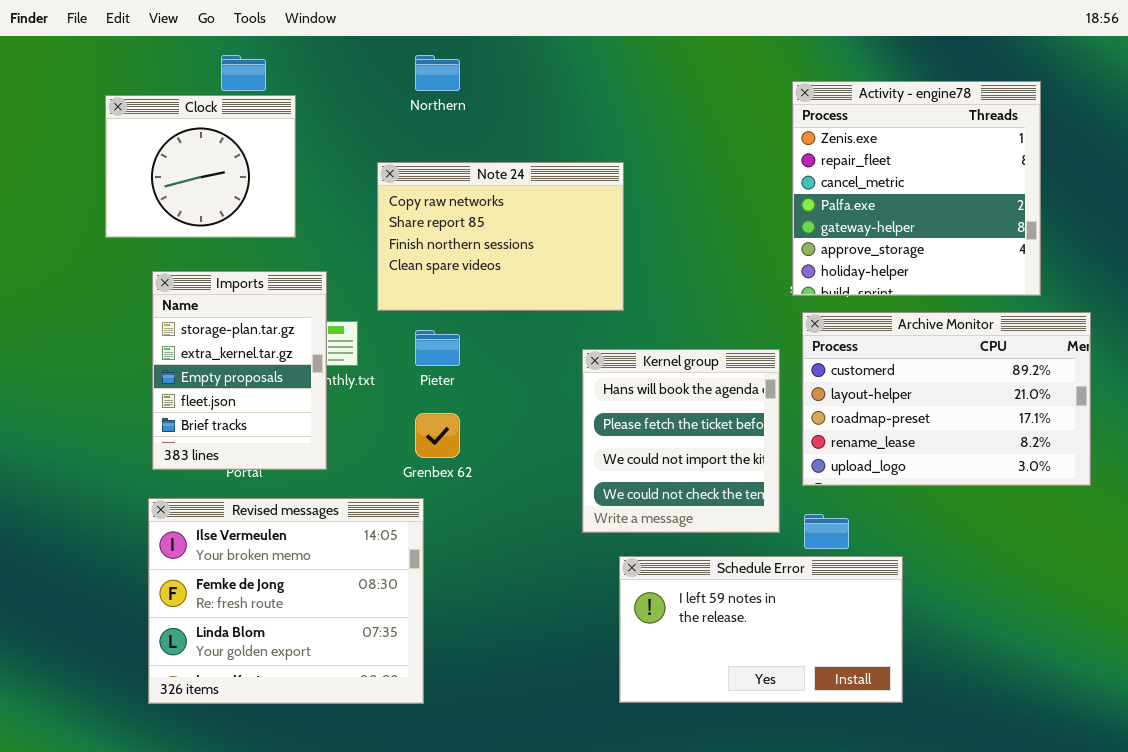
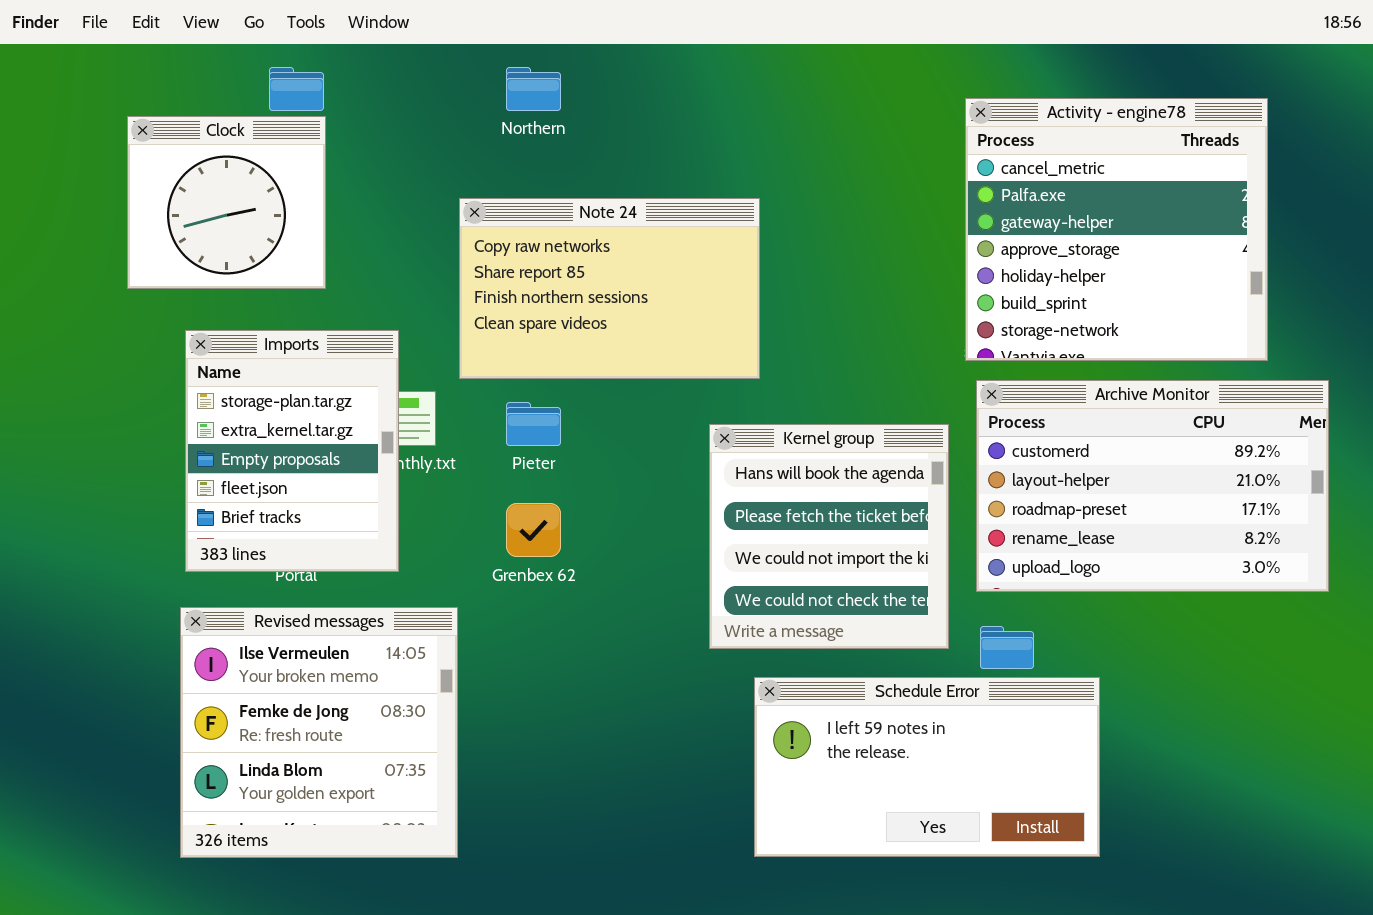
Activity - engine78: [792,81,1041,296] -> [965,98,1268,361], scrolled down 2 rows
Clock: [105,95,296,238] -> [127,116,326,289], resized
Revised messages: [148,498,424,704] -> [180,607,458,858], resized

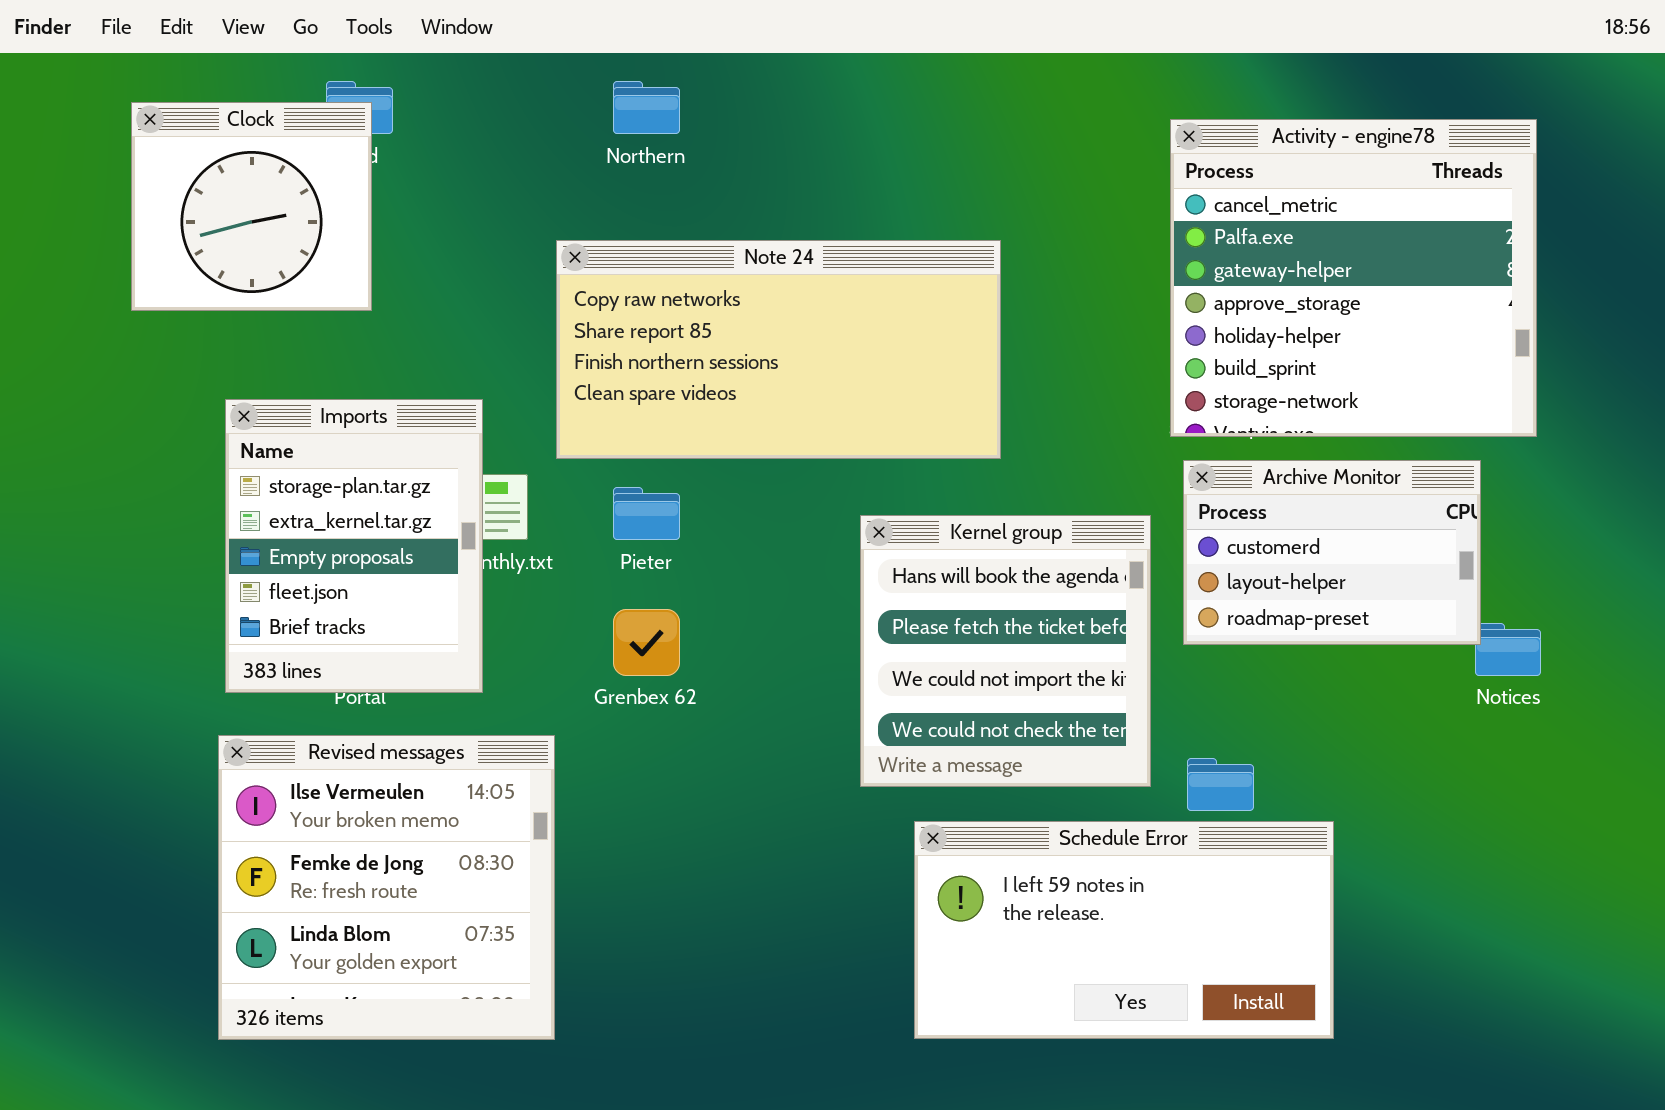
Clock: [127,116,326,289] -> [131,102,372,311], moved
Note 24: [459,198,760,379] -> [556,240,1001,459], resized
Archive Monitor: [976,380,1329,592] -> [1183,460,1481,645], resized

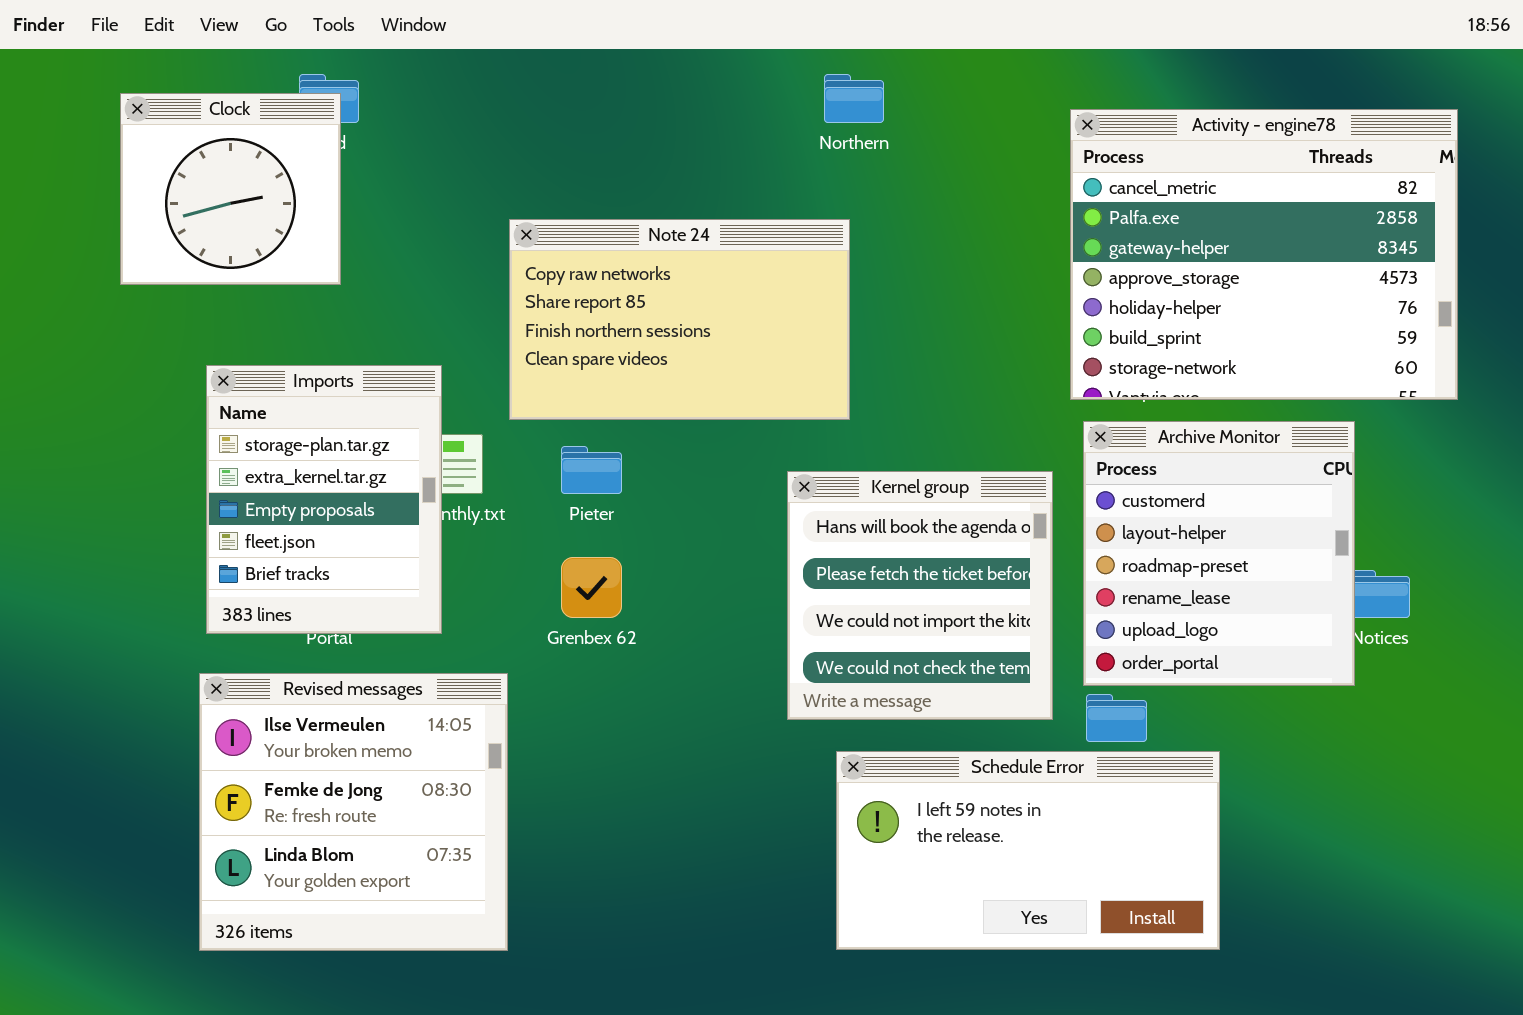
Northern: [613,81,680,134] -> [824,74,884,123], moved
Activity - engine78: [1170,119,1537,437] -> [1070,109,1458,400], resized
Note 24: [556,240,1001,459] -> [509,219,850,420], resized
Archive Monitor: [1183,460,1481,645] -> [1083,421,1355,686], resized

